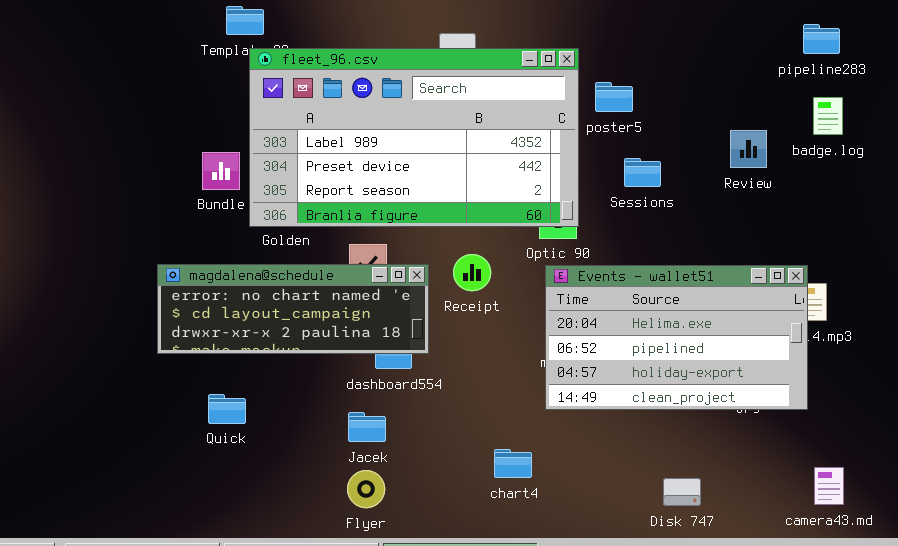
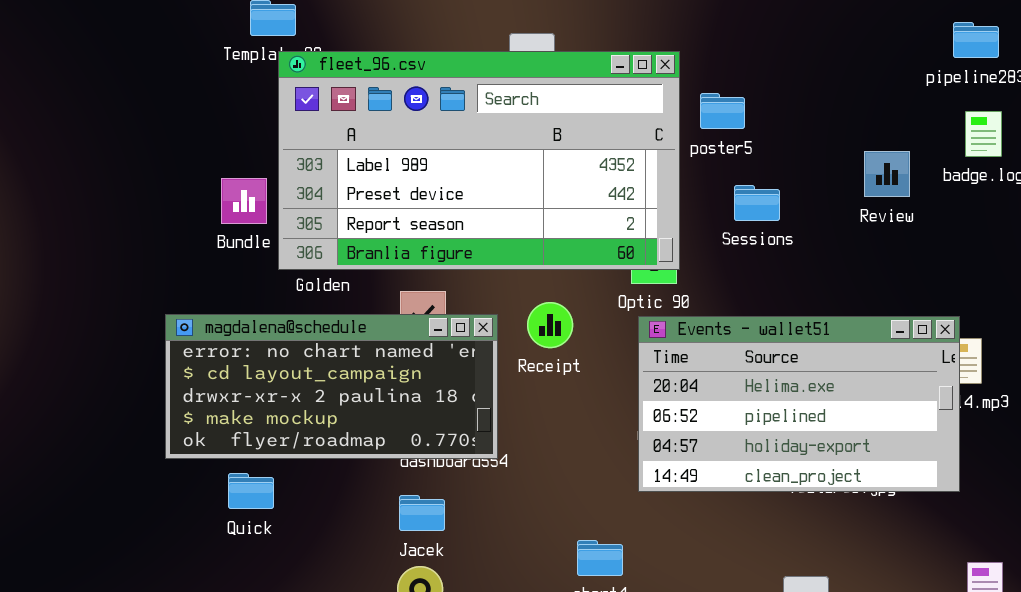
magdalena@schedule: [157,264,429,354] -> [165,314,498,459], resized

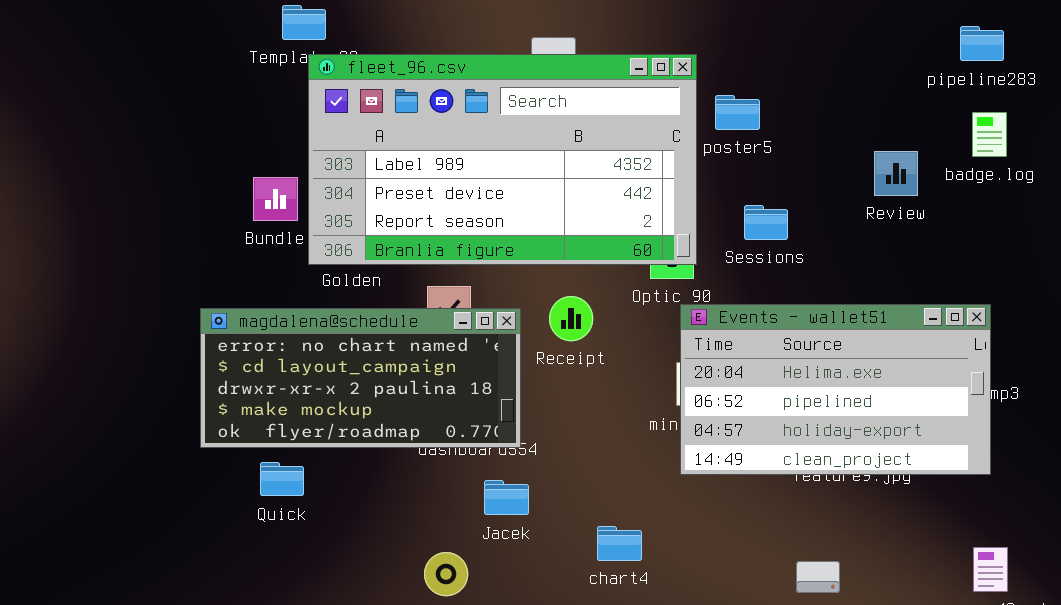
Sessions: [734,185,780,221] -> [744,205,788,240], moved
Events - wallet51: [638,316,960,492] -> [680,304,991,475], moved
Jacek: [399,495,445,531] -> [484,480,529,515], moved

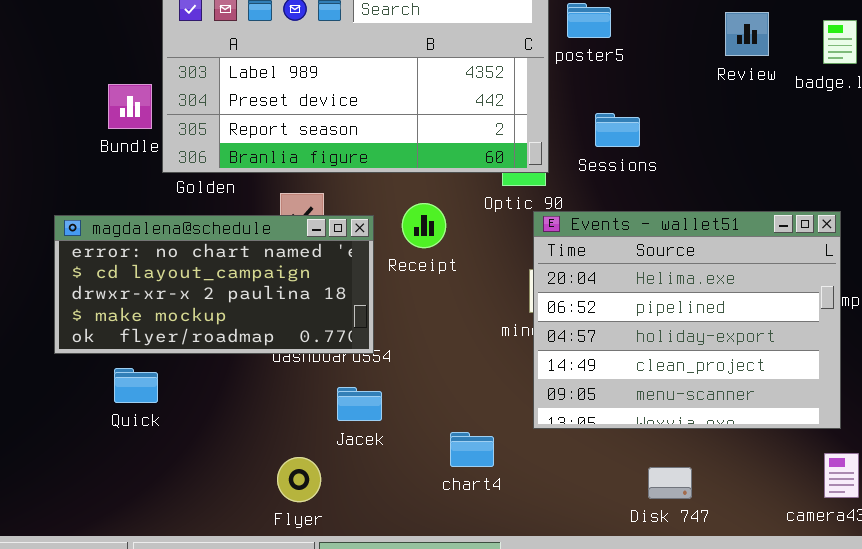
Review: [874,151,918,196] -> [725,12,769,56], moved
Events - wallet51: [680,304,991,475] -> [533,211,841,429], resized

